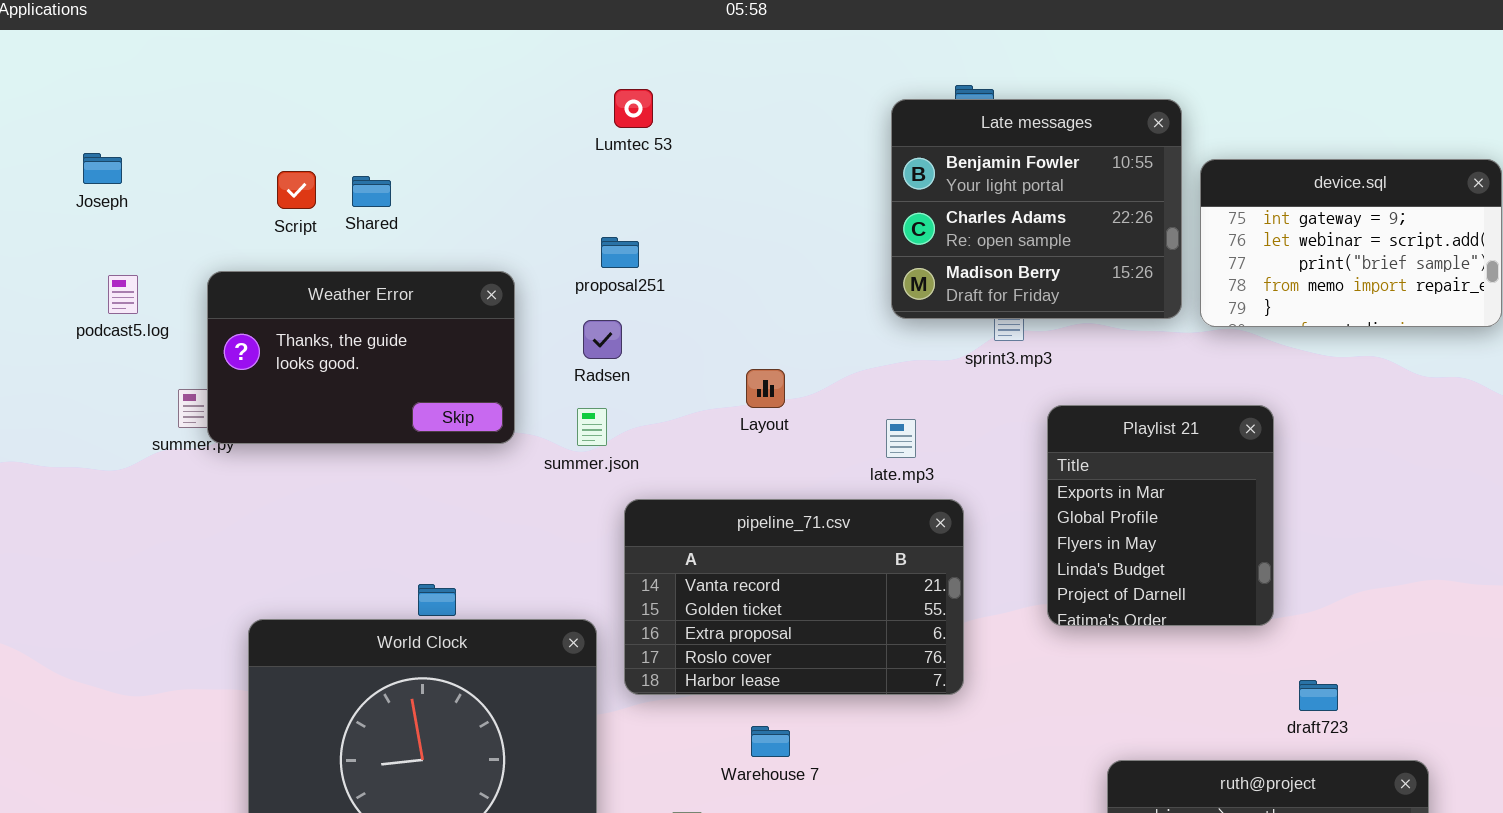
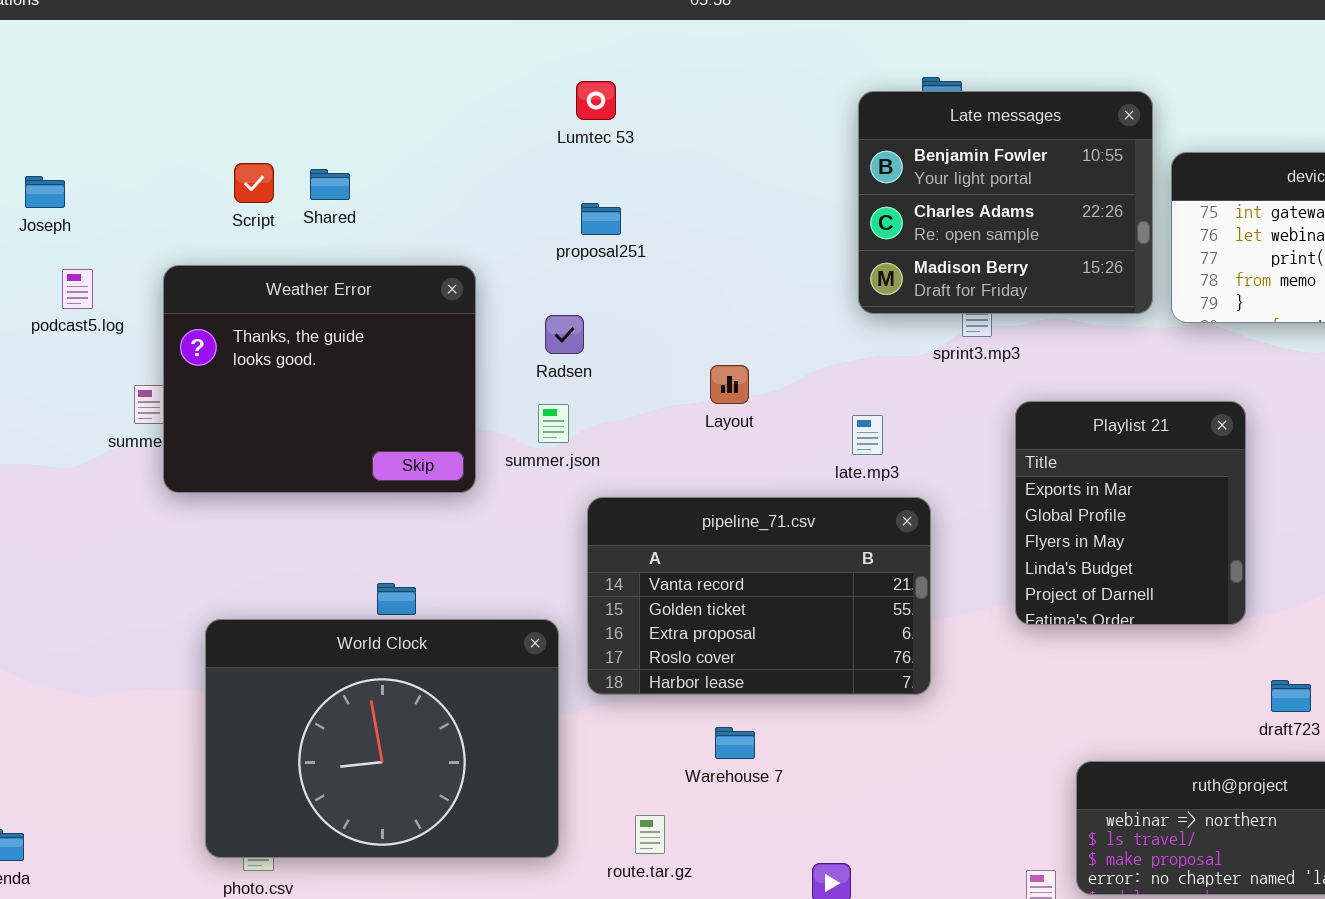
Joseph: [83,153,122,184] -> [25,176,65,208], moved
proposal251: [601,237,639,268] -> [581,203,621,235], moved
Weather Error: [207,271,515,444] -> [163,265,476,493], resized

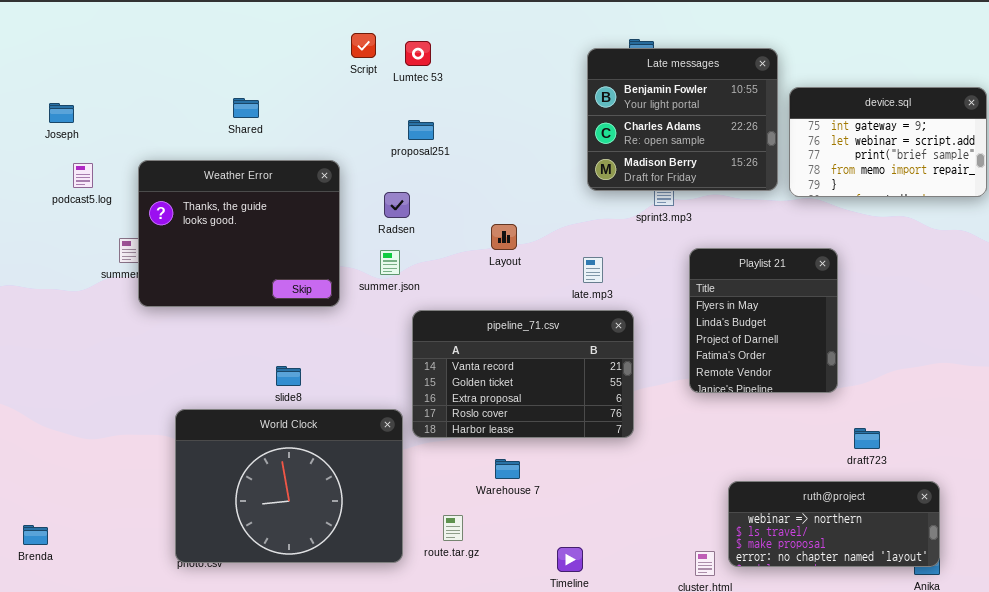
Script: [234,163,274,203] -> [351,33,376,58], moved
Playlist 21: [1015,401,1246,625] -> [689,248,838,393], scrolled down 2 rows
World Clock: [205,619,559,858] -> [175,409,403,563], moved

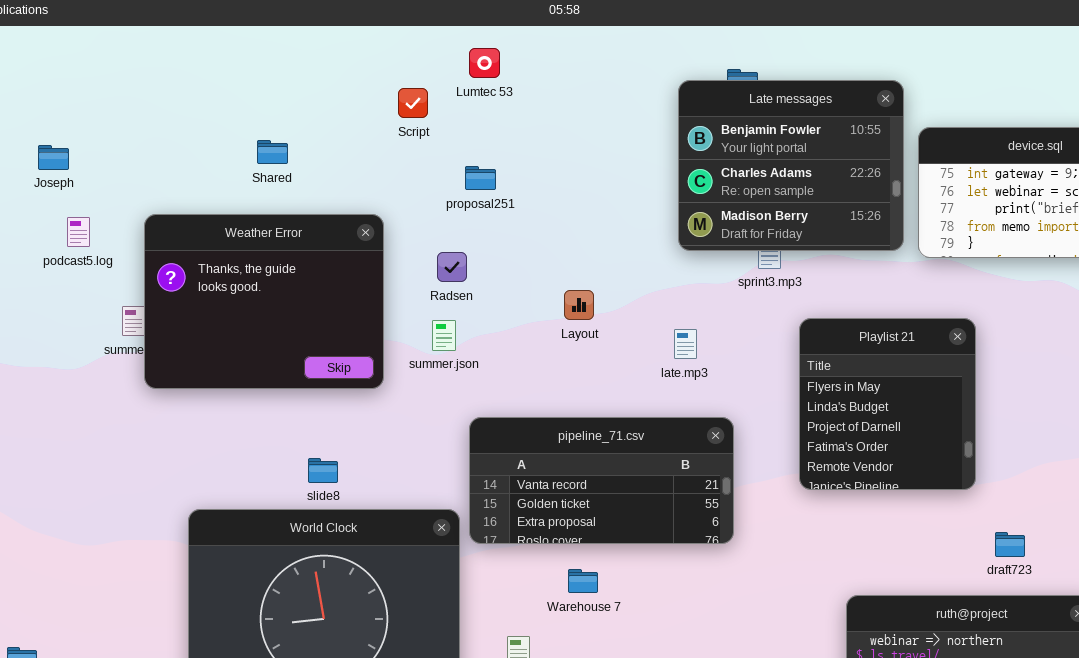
Script: [351,33,376,58] -> [398,88,428,118], moved
Lumtec 53: [405,41,431,66] -> [469,48,500,78], moved
pipeline_71.csv: [412,310,634,438] -> [469,417,734,544], resized

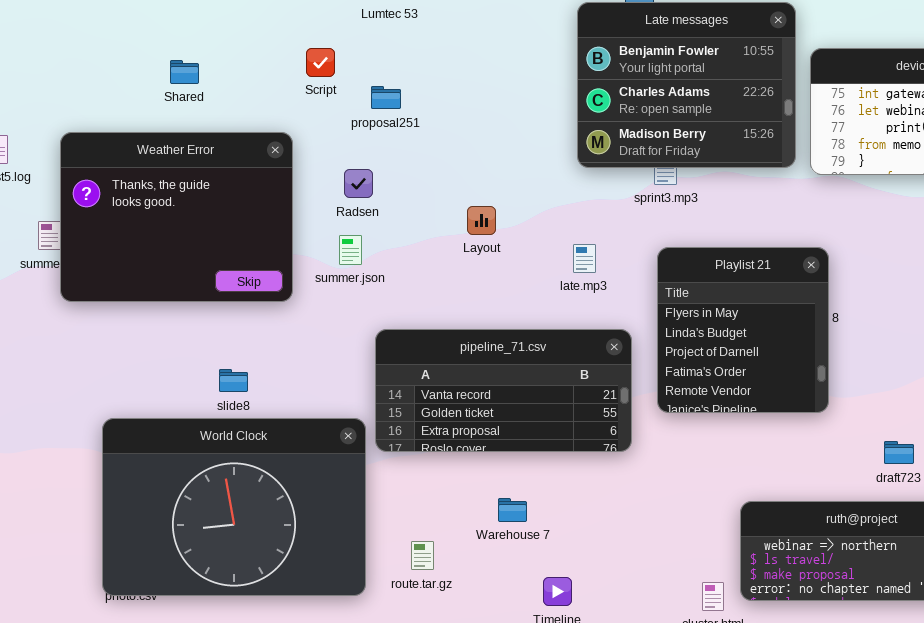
Script: [398,88,428,118] -> [306,48,335,77], moved
Playlist 21: [799,318,976,490] -> [657,247,829,413], moved
Warehouse 7: [568,569,598,593] -> [498,498,527,522], moved

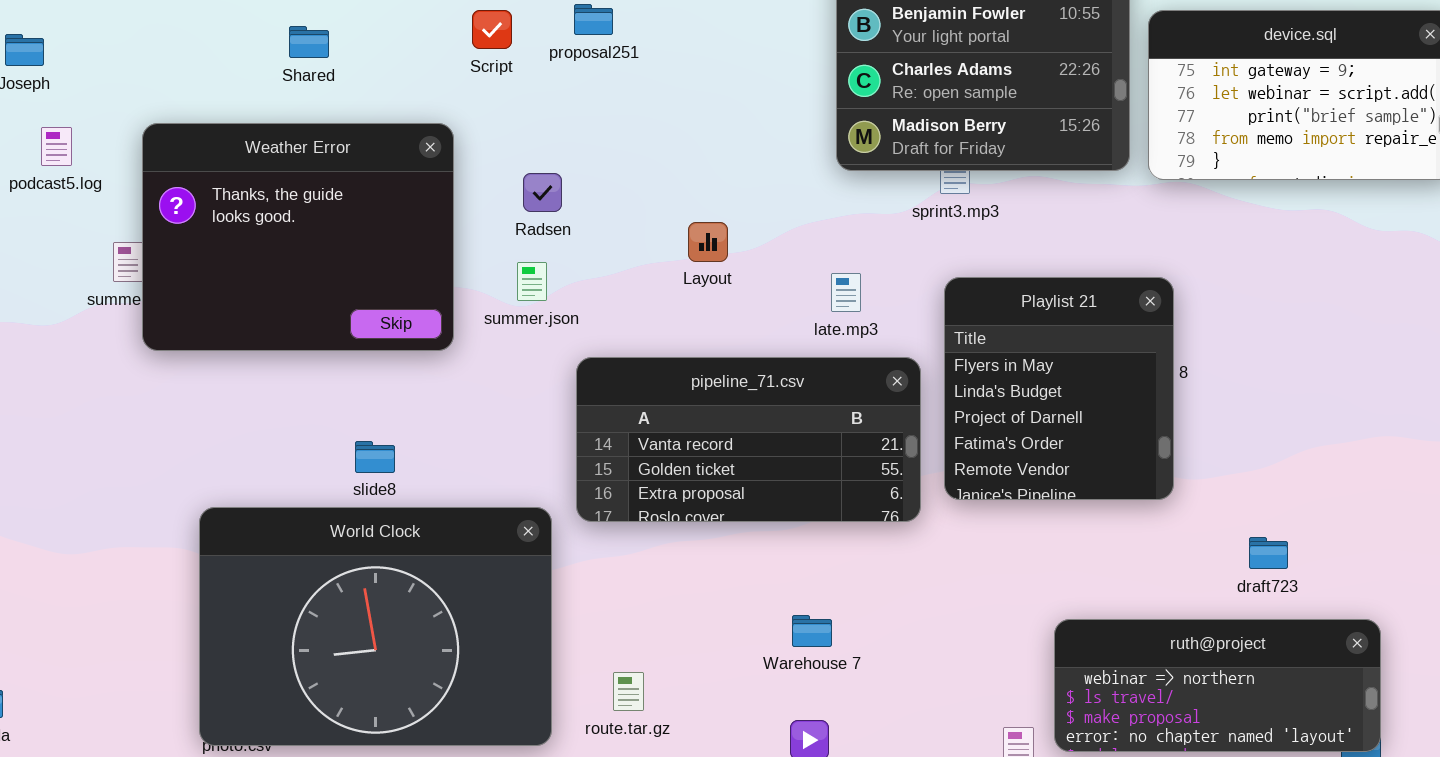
proposal251: [371,86,401,109] -> [574,4,613,35], moved
pipeline_71.csv: [375,329,632,452] -> [576,357,921,522], moved
Warehouse 7: [498,498,527,522] -> [792,615,832,647], moved

